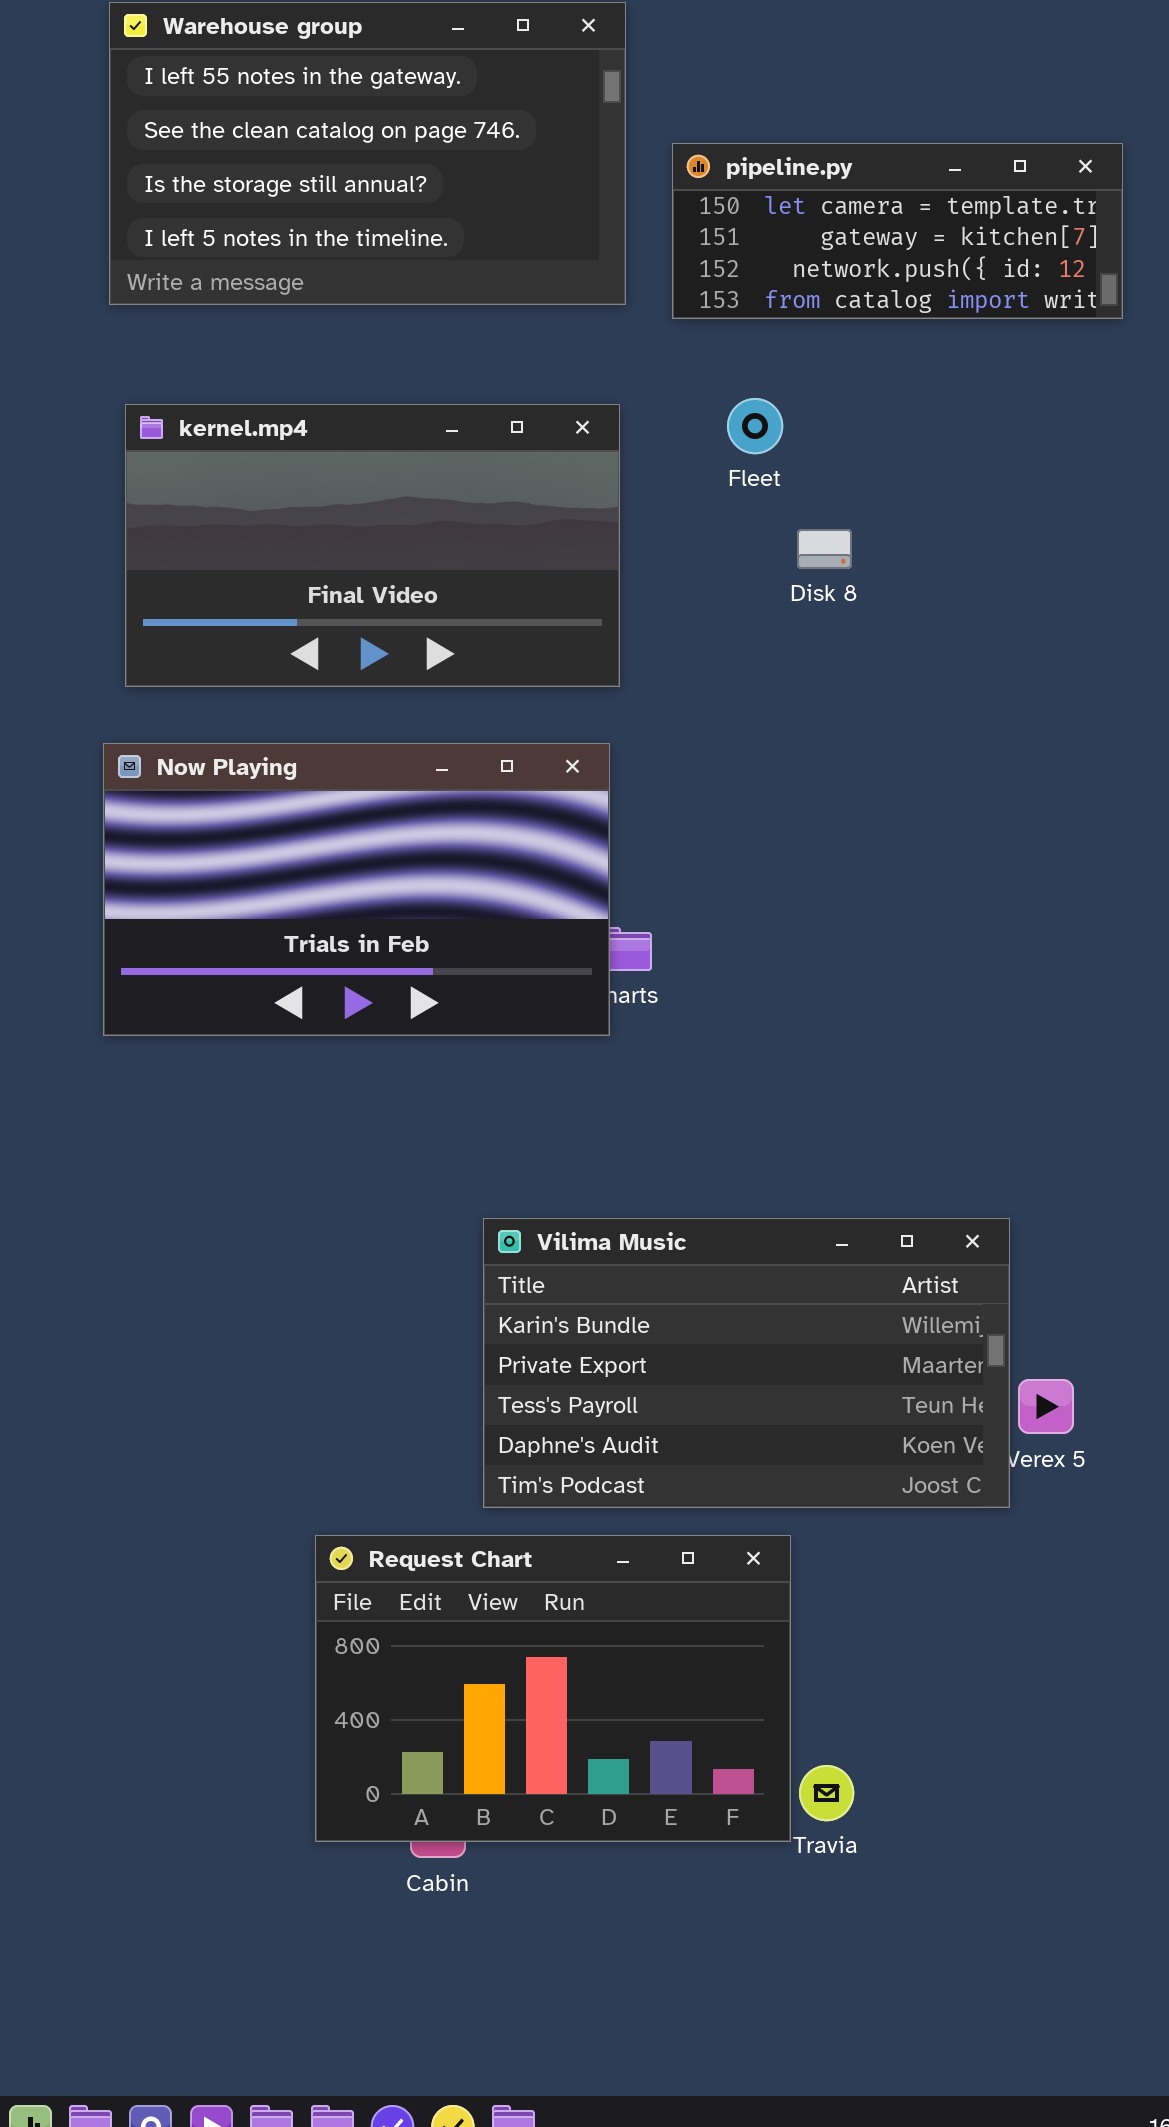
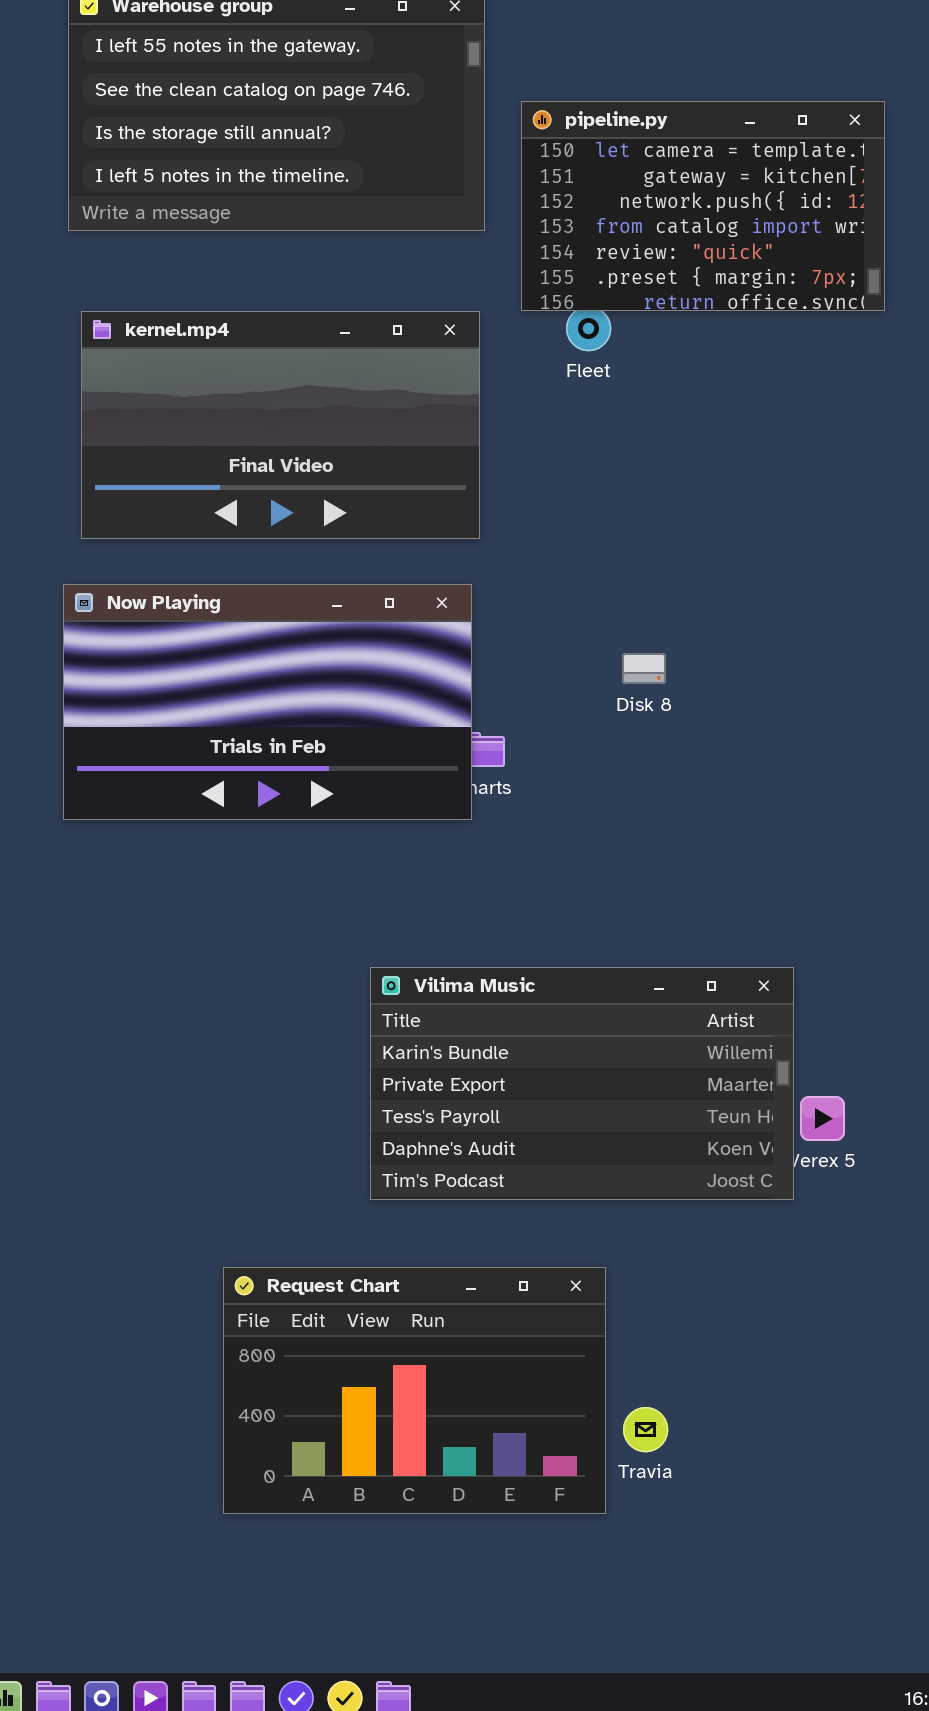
pipeline.py: [672,143,1123,319] -> [521,101,885,311], resized
Disk 8: [797,529,852,569] -> [622,653,666,684], moved
Request Chart: [315,1535,791,1842] -> [223,1267,606,1514], moved

